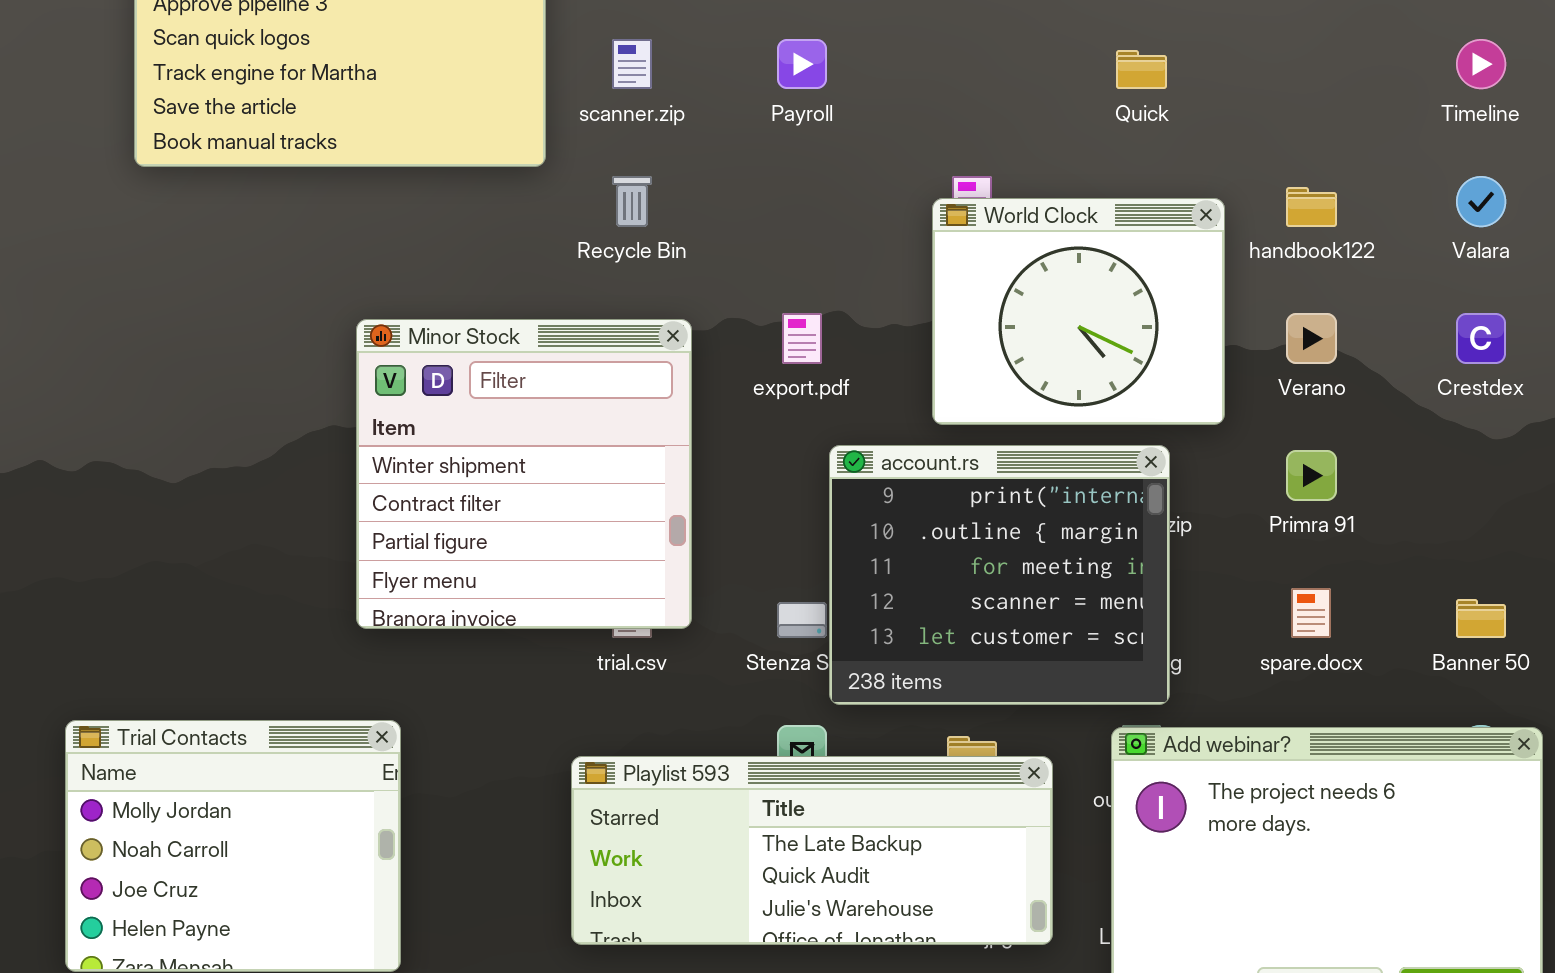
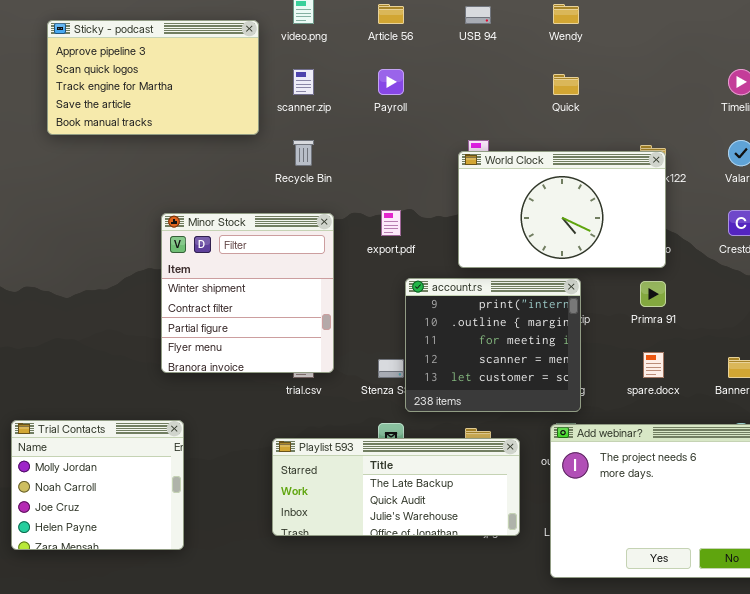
World Clock: [932,198,1225,425] -> [458,151,666,268], resized

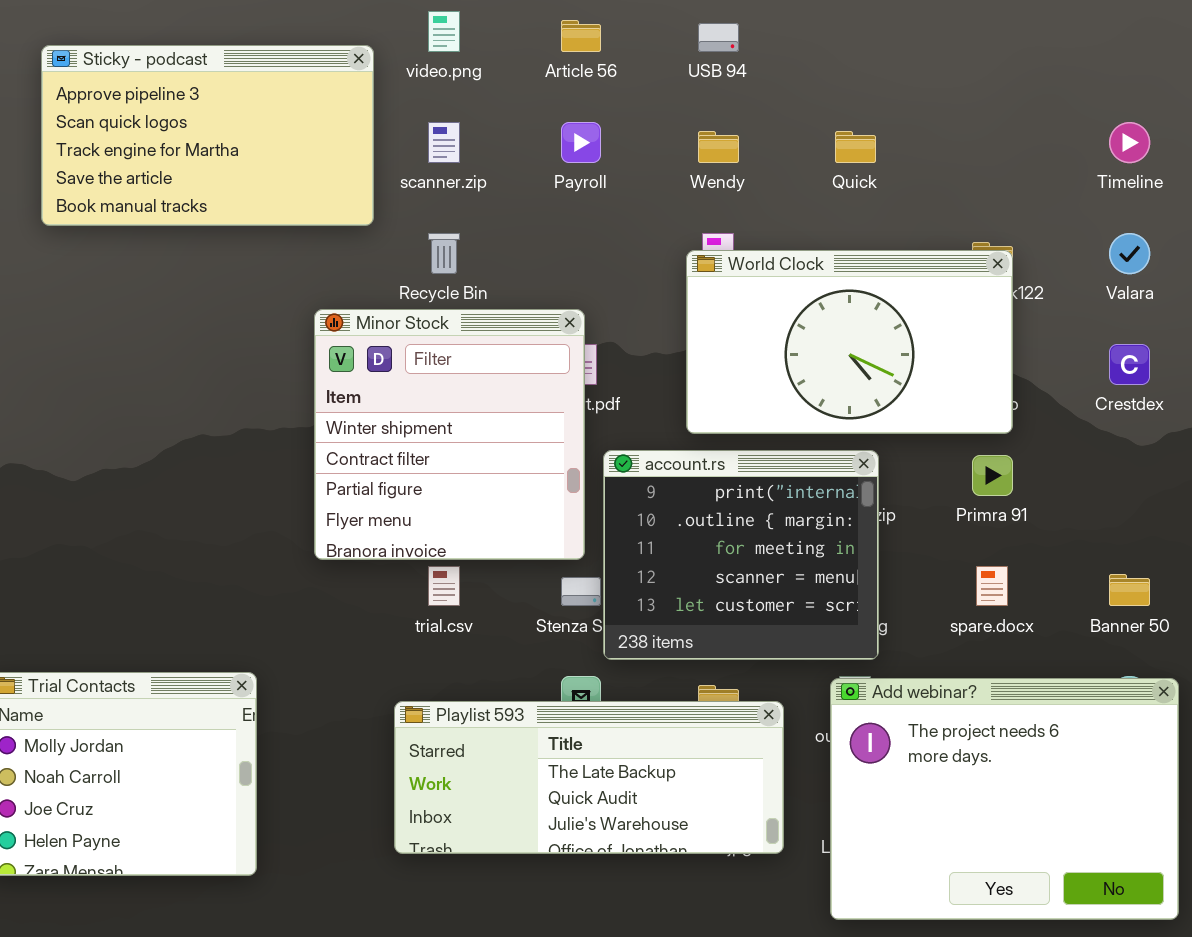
Wendy: [553,4,579,24] -> [698,131,739,163], moved
Minor Stock: [161,213,334,373] -> [314,309,585,560], moved

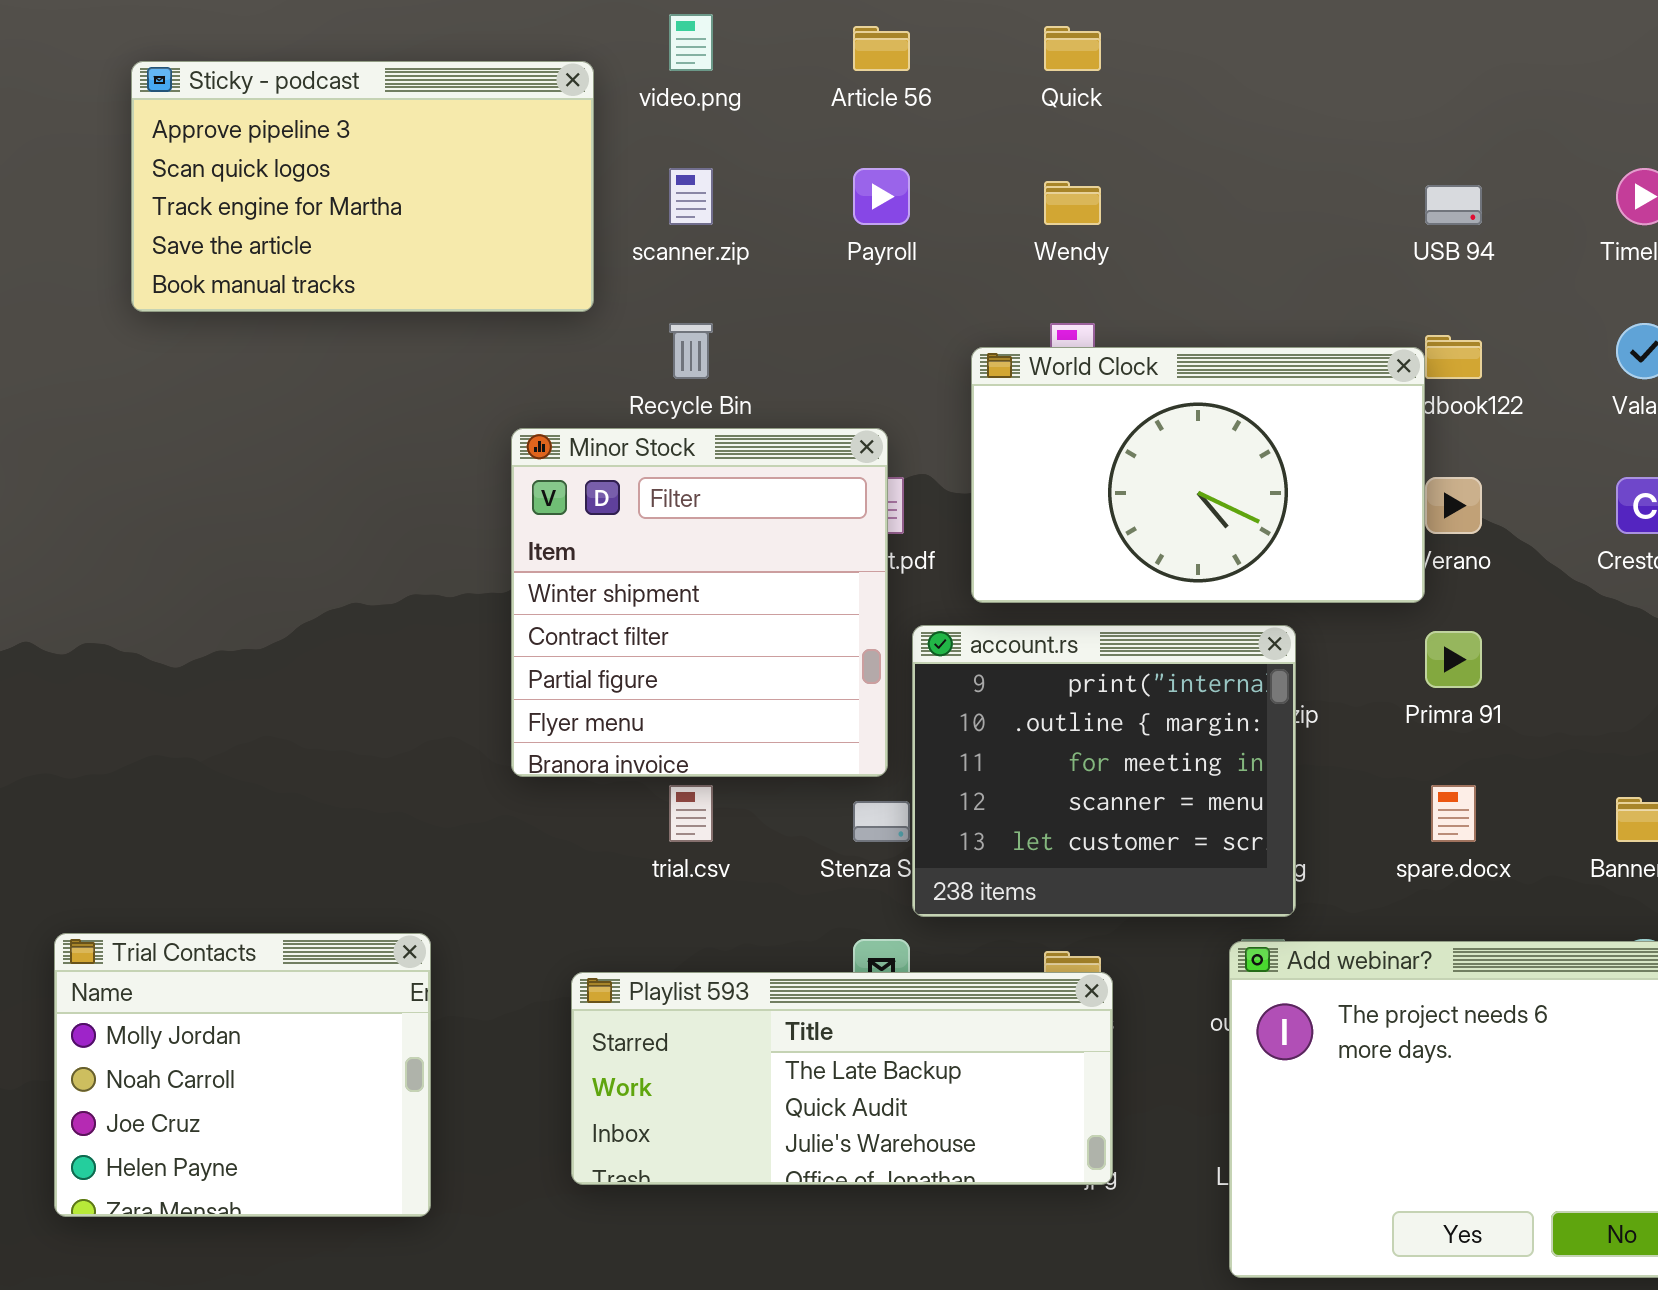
USB 94: [698,23,739,52] -> [1425,185,1482,225], moved
Quick: [835,131,876,163] -> [1044,26,1101,71], moved
World Clock: [686,250,1013,434] -> [971,347,1425,603], moved
Playlist 593: [394,701,784,854] -> [571,972,1113,1185], moved

